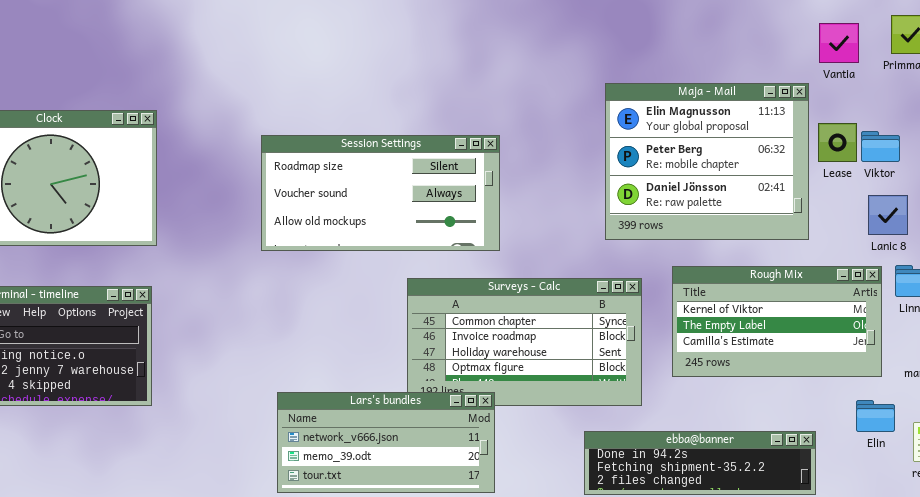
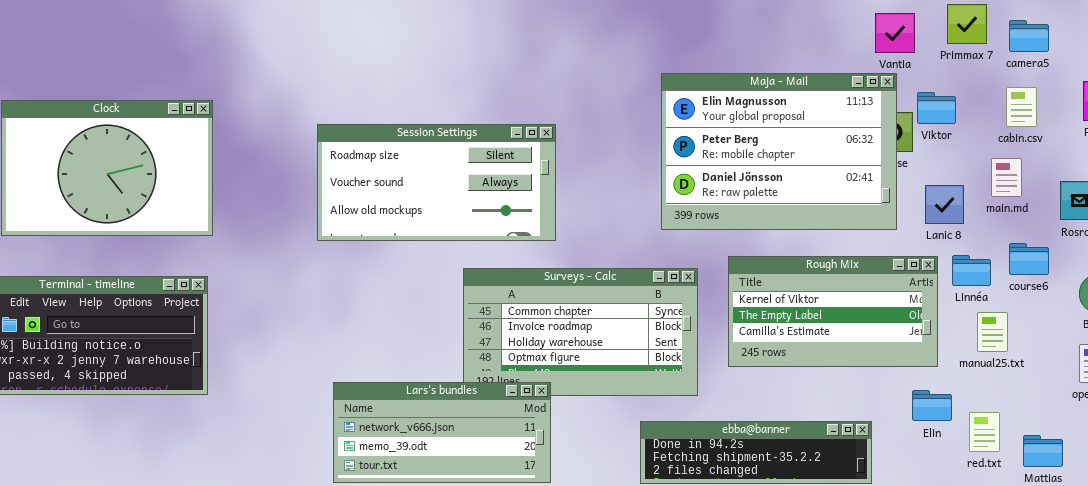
Maja - Mail: [605,83,809,240] -> [661,73,897,230], resized
Viktor: [861,131,900,162] -> [917,92,956,124], moved

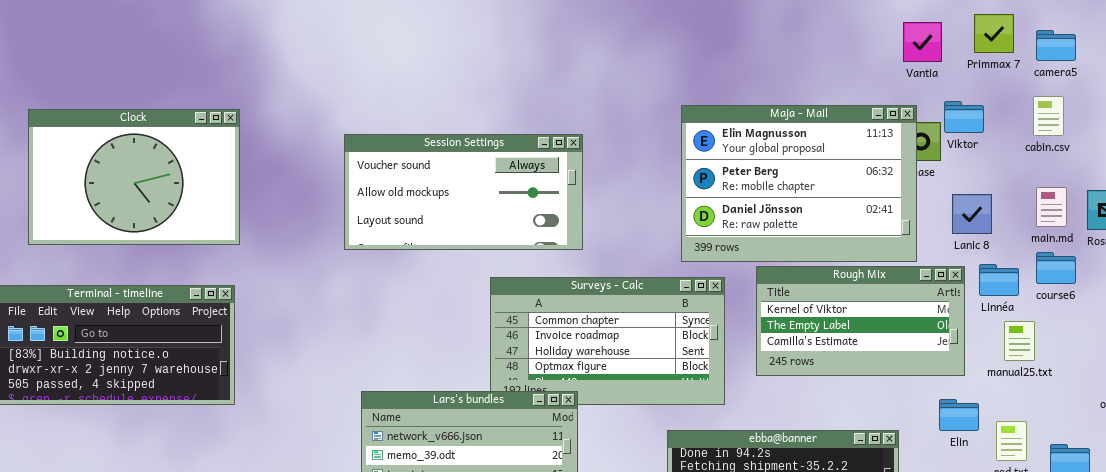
Maja - Mail: [661,73,897,230] -> [681,105,917,262], moved
Session Settings: [317,124,556,241] -> [344,134,583,250], scrolled down 1 row
main.md: [991,158,1022,197] -> [1036,187,1067,227], moved

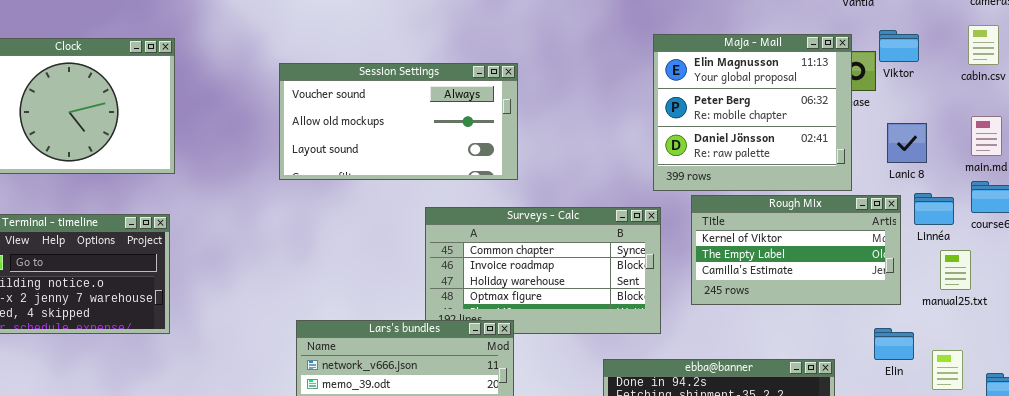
Maja - Mail: [681,105,917,262] -> [653,34,852,191], resized

